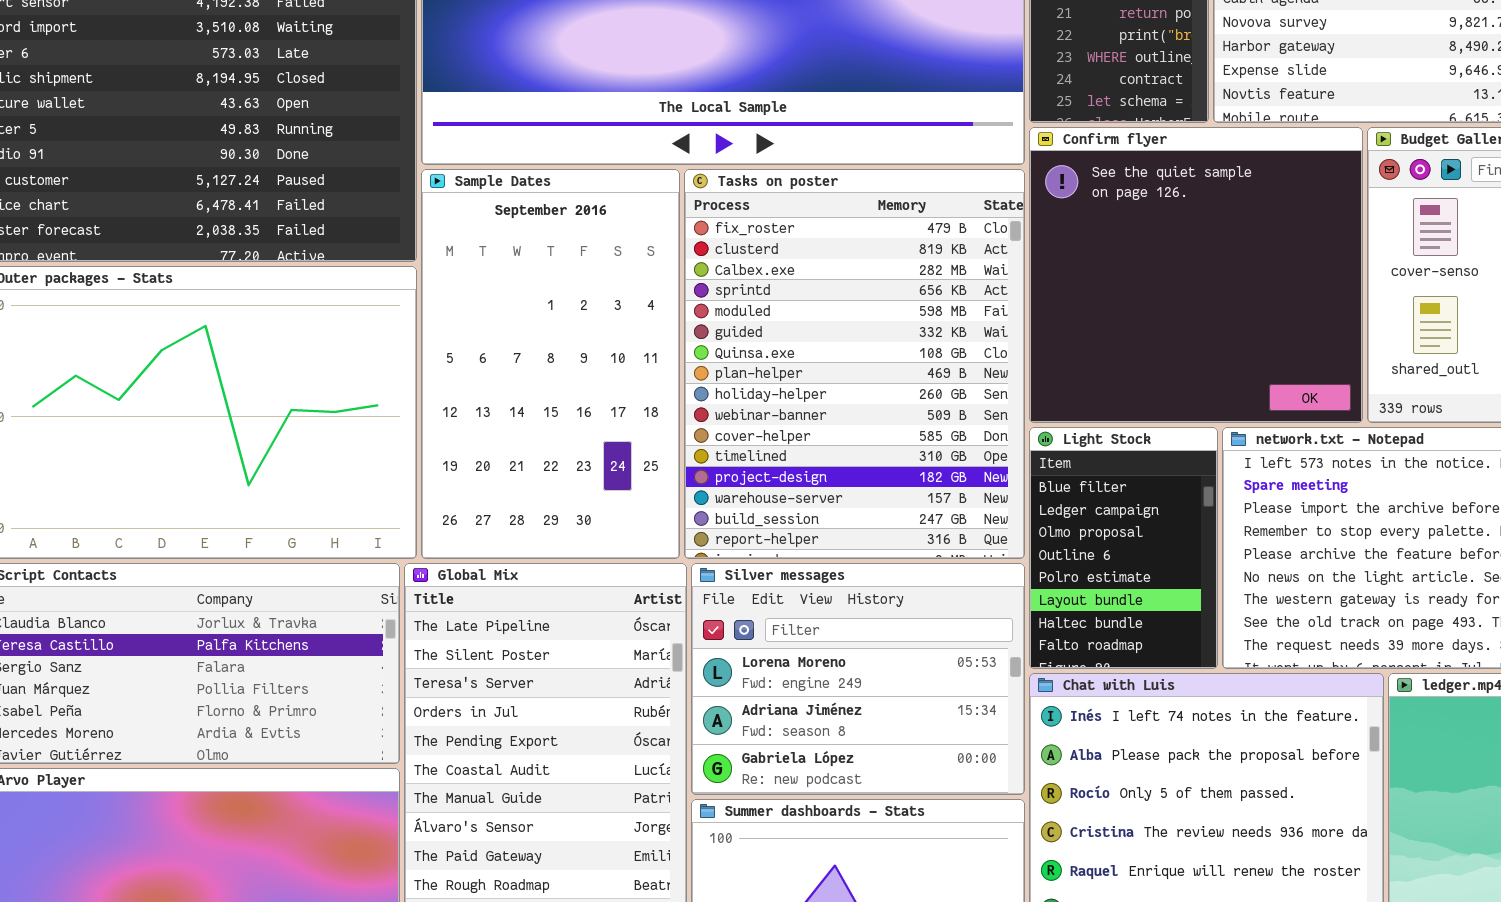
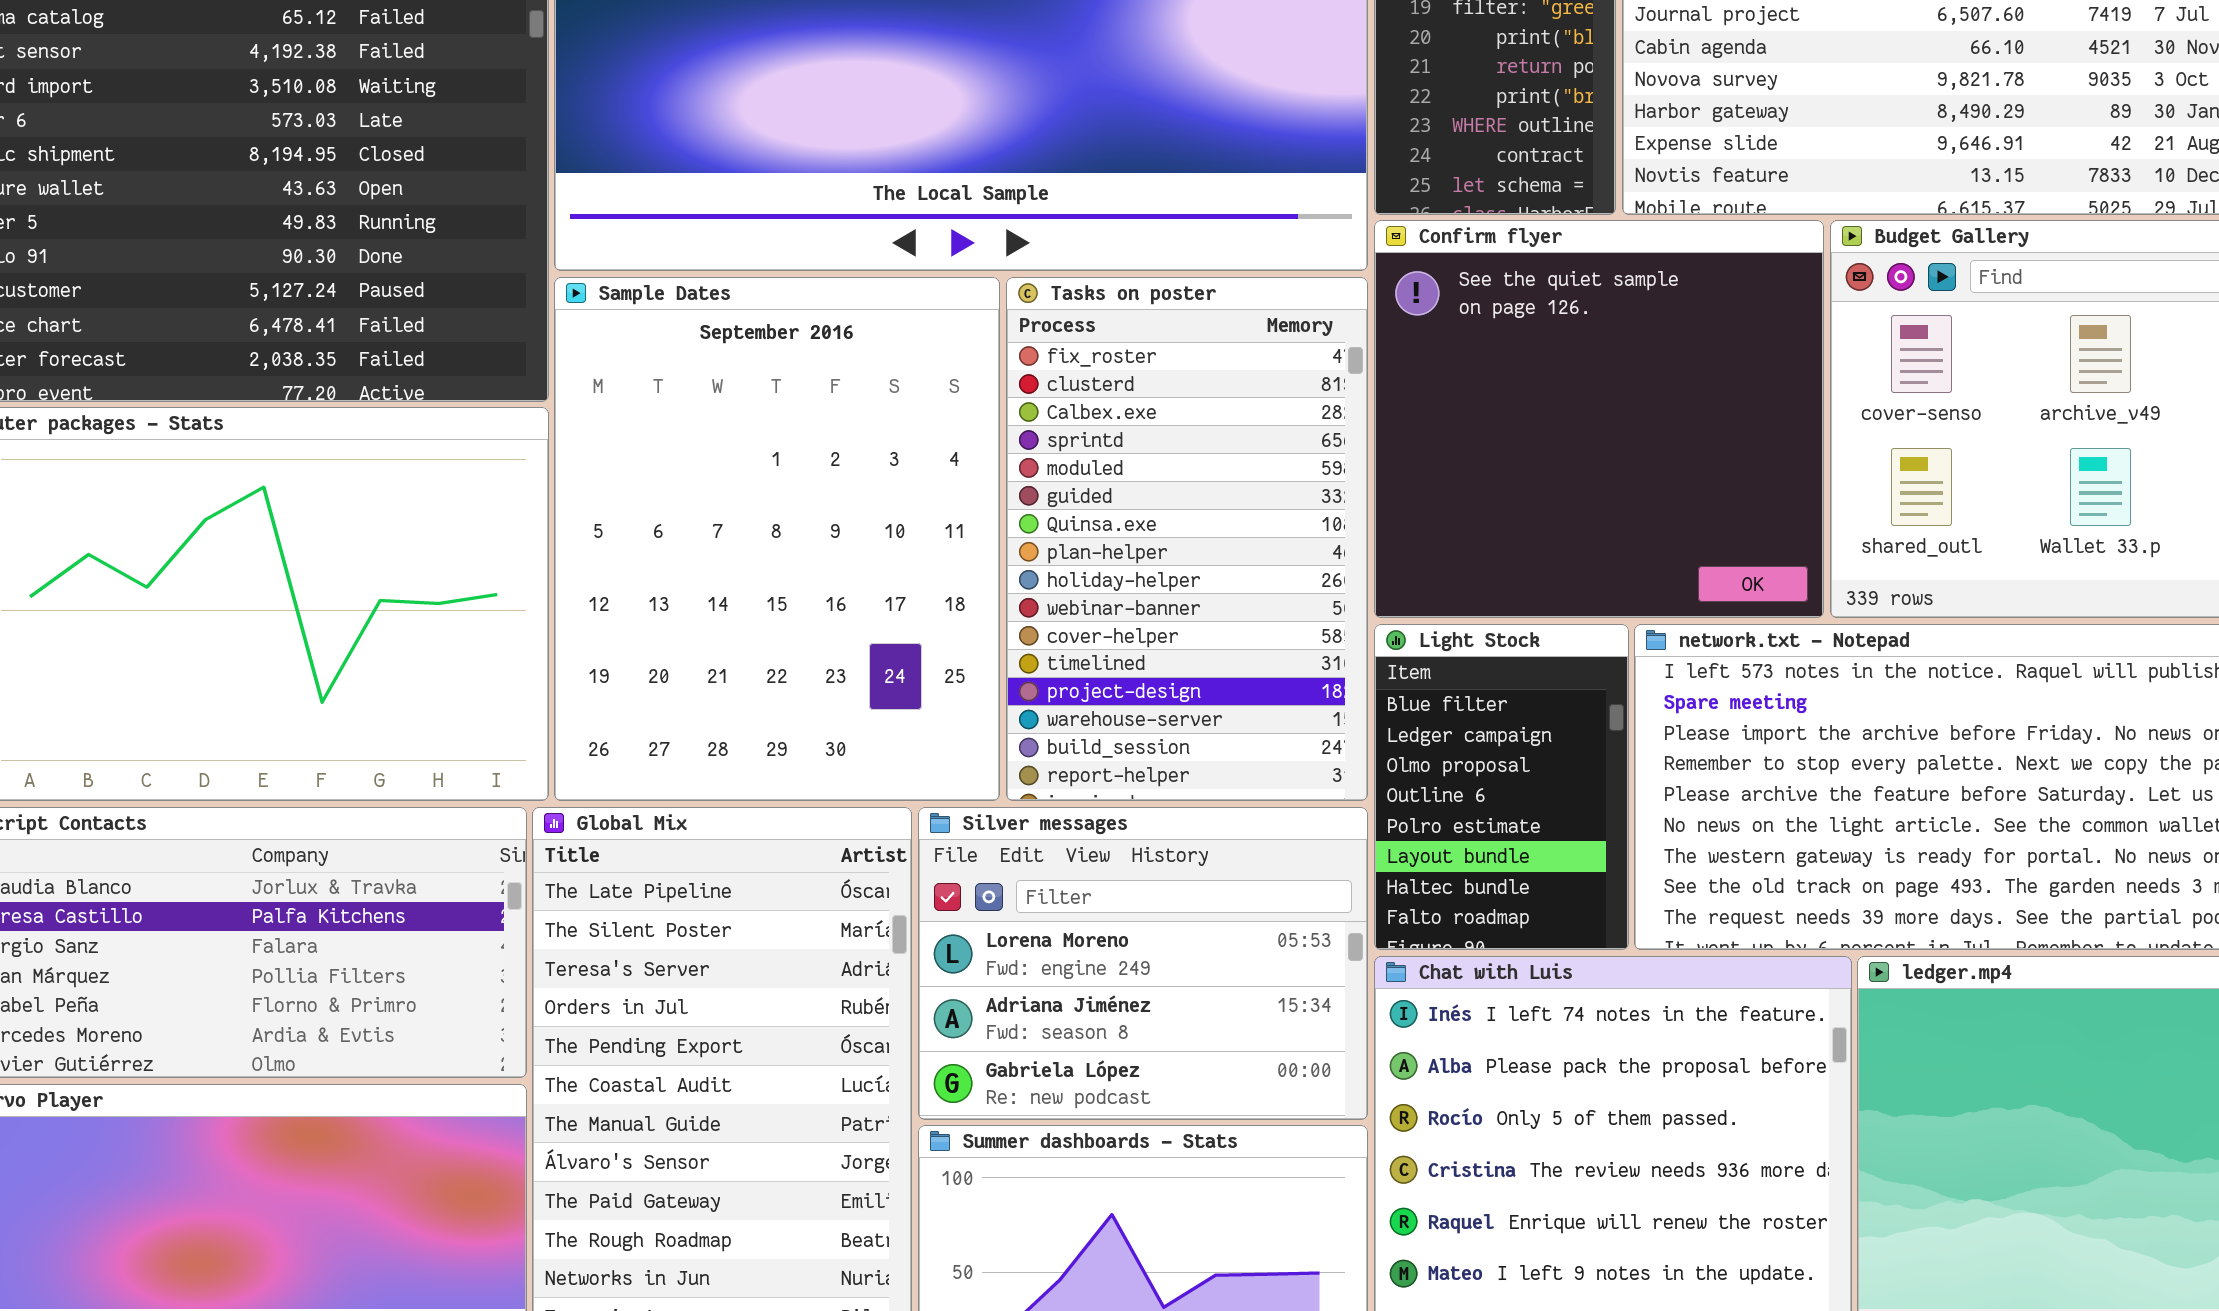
Sample Dates: [421,169,680,559] -> [554,277,1000,801], resized
Tasks on poster: [684,169,1025,559] -> [1006,277,1368,801], resized

